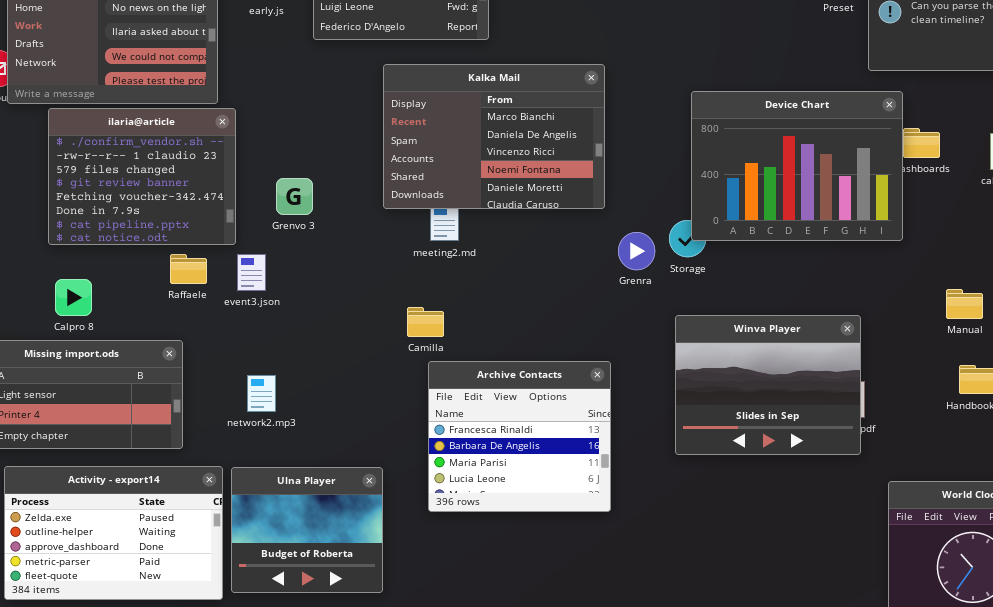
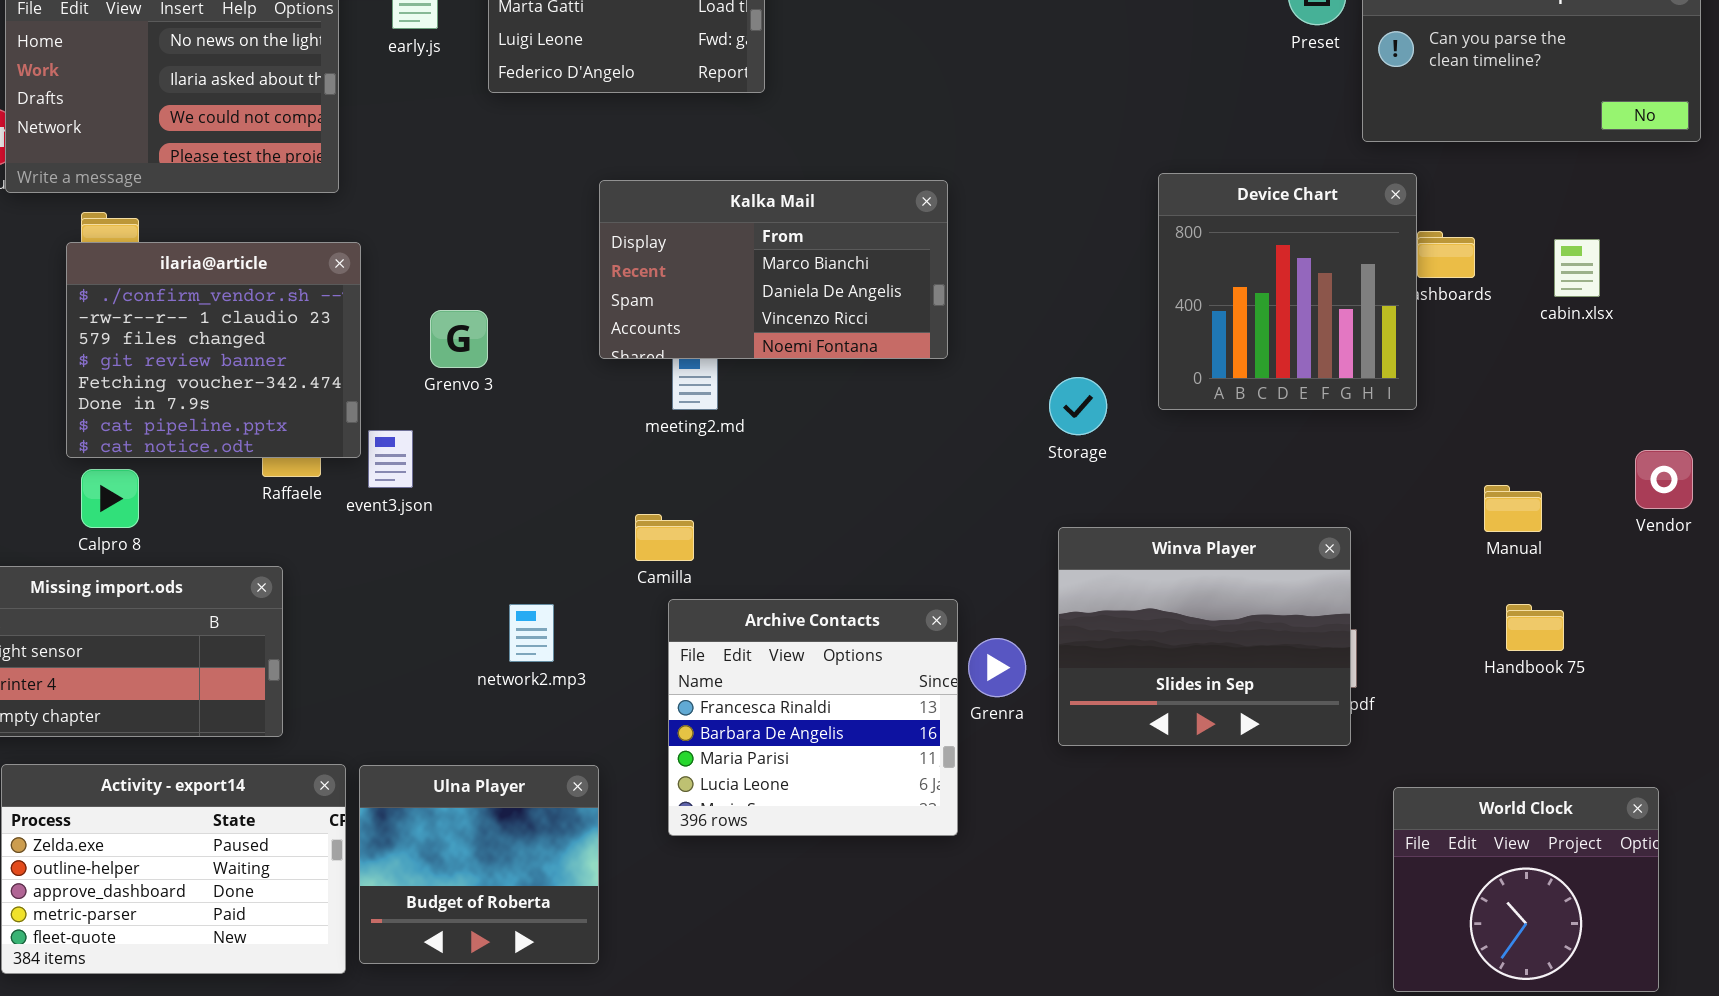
Kalka Mail: [383,64,605,209] -> [599,180,948,359], resized
Device Chart: [691,91,903,241] -> [1158,173,1417,410], resized
ilaria@article: [48,108,236,245] -> [66,242,361,458], moved
Grenra: [618,232,655,270] -> [968,638,1026,697], moved
network2.mp3: [247,375,276,412] -> [509,604,554,662], moved

